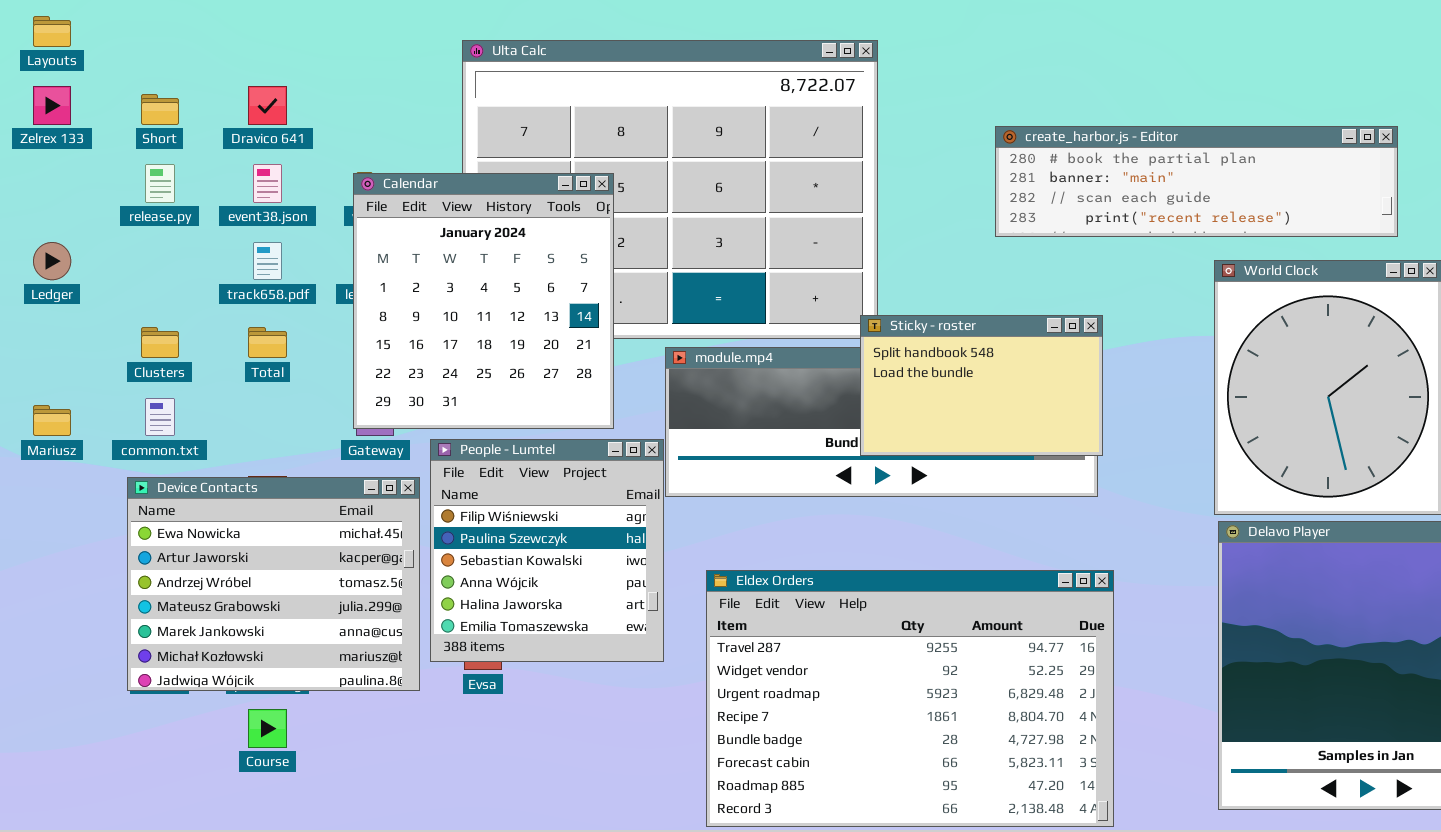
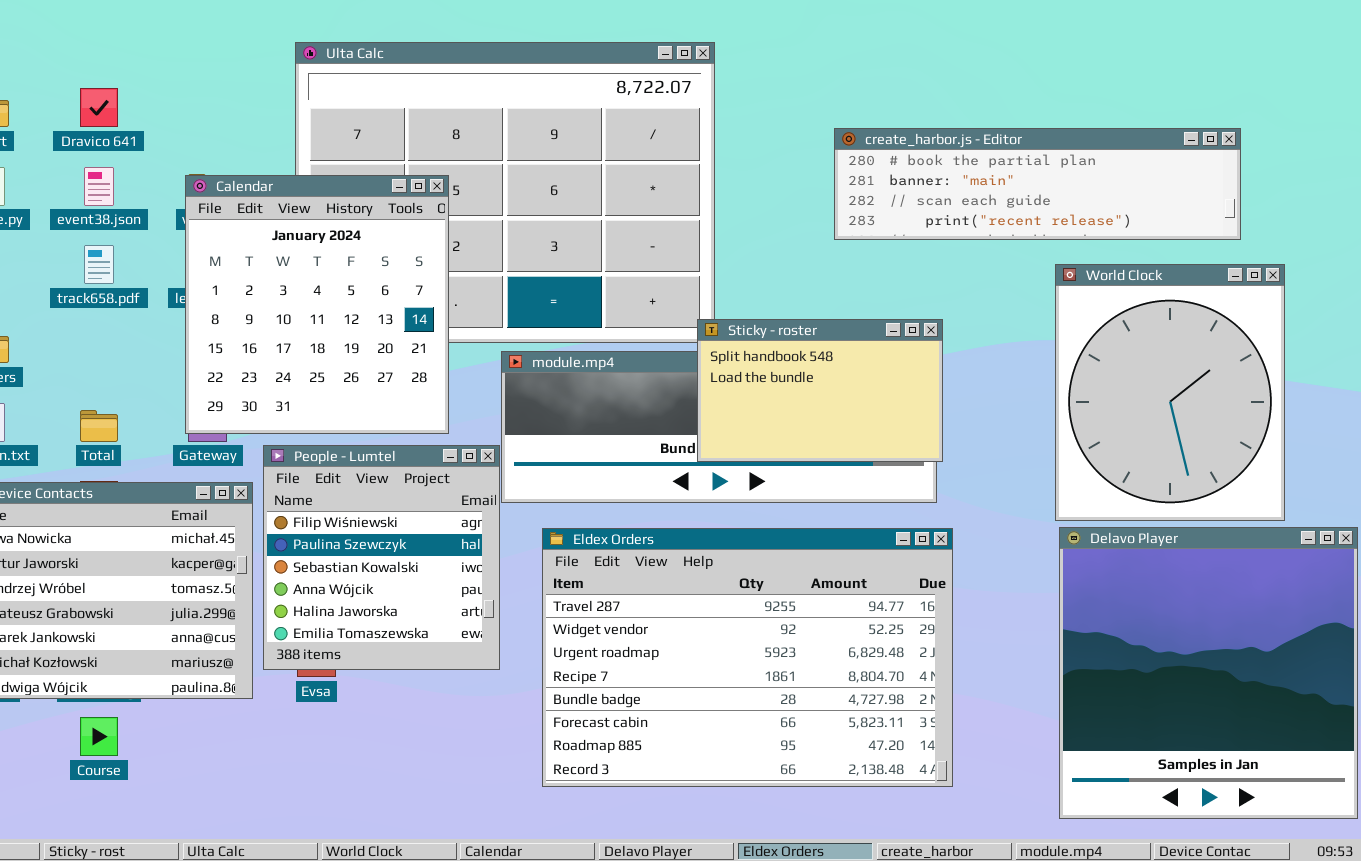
Total: [248,327,287,358] -> [80,410,118,442], moved
Eldex Orders: [706,570,1114,827] -> [542,528,953,787], moved

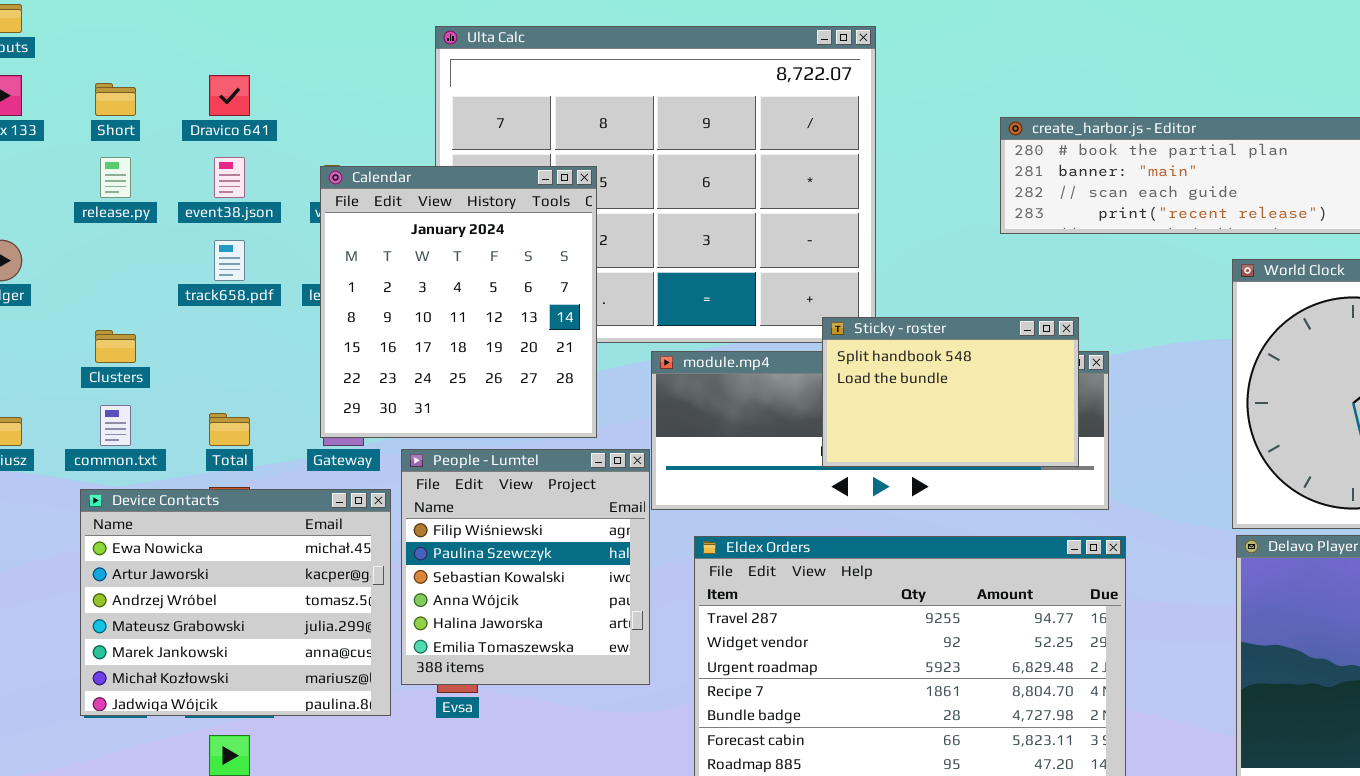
Sticky - roster: [697,319,943,462] -> [822,317,1079,467], moved

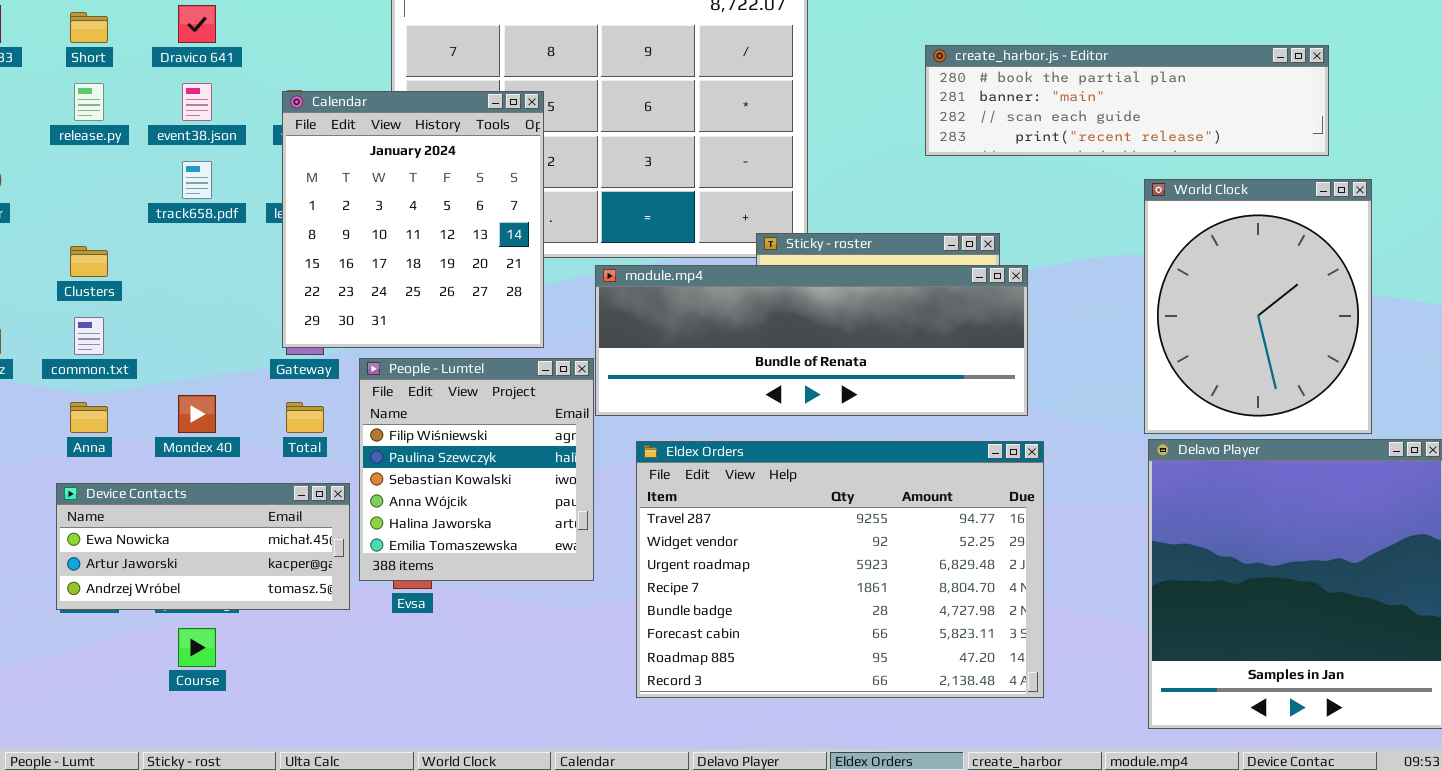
module.mp4: [651,351,1109,510] -> [595,265,1028,416], raised
Total: [209,413,250,446] -> [286,402,324,433], moved
Device Contacts: [80,489,391,716] -> [56,483,350,610], resized

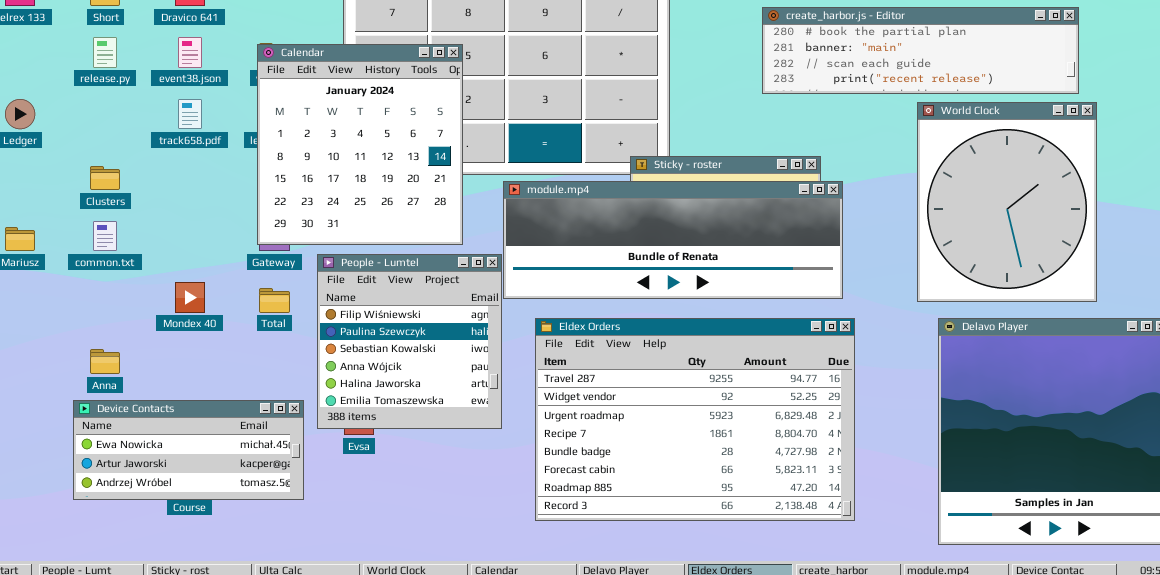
World Clock: [1144,179,1372,434] -> [917,102,1097,302], moved
Anna: [70,402,108,433] -> [90,349,120,374], moved
Device Contacts: [56,483,350,610] -> [73,400,304,500], moved

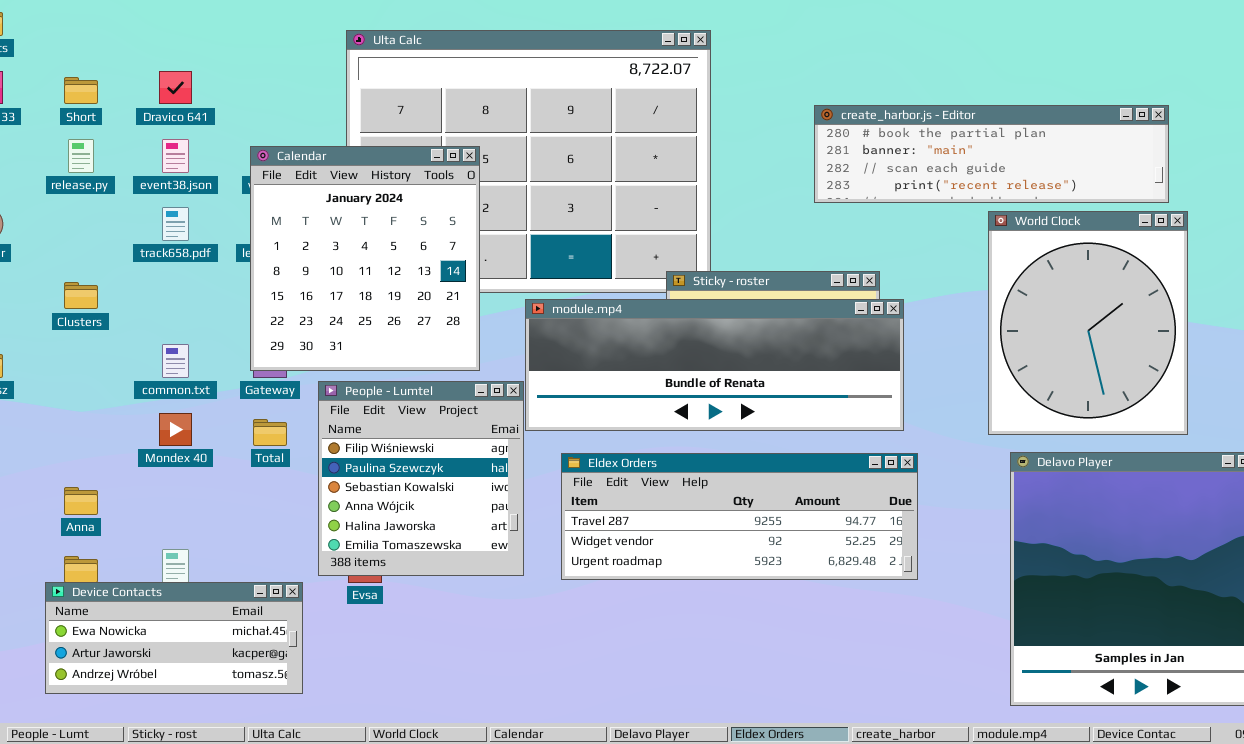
common.txt: [93,221,117,251] -> [162,344,189,378], moved
Eldex Orders: [535,318,855,521] -> [561,453,918,580], resized
Device Contacts: [73,400,304,500] -> [45,582,303,694], moved

